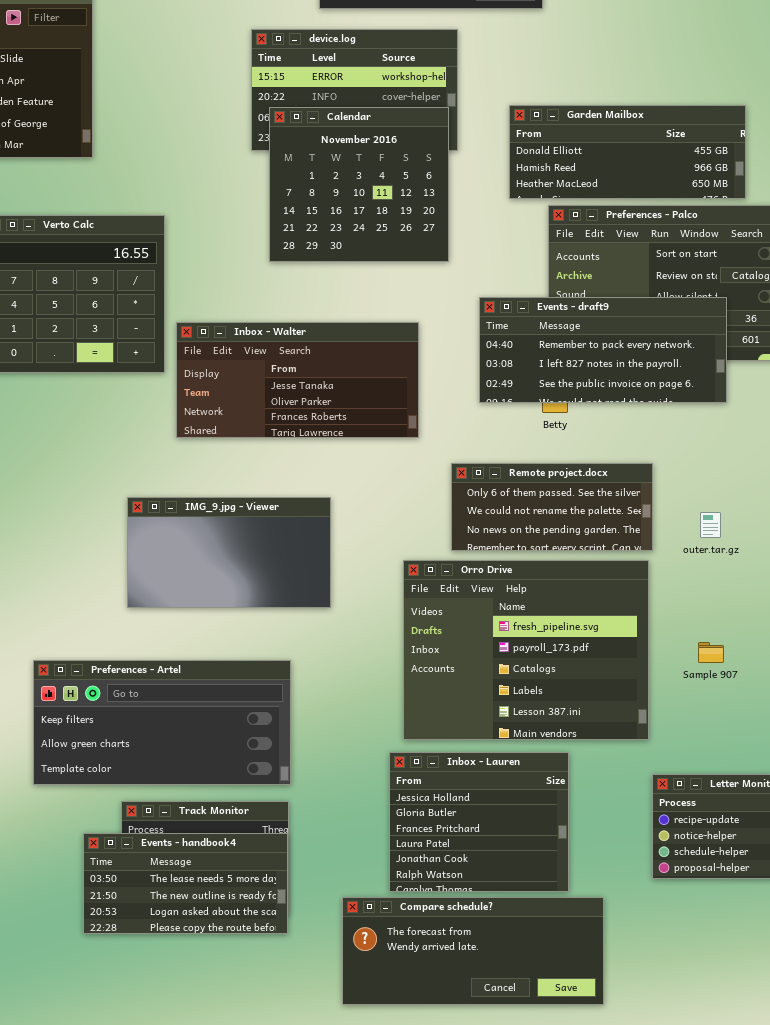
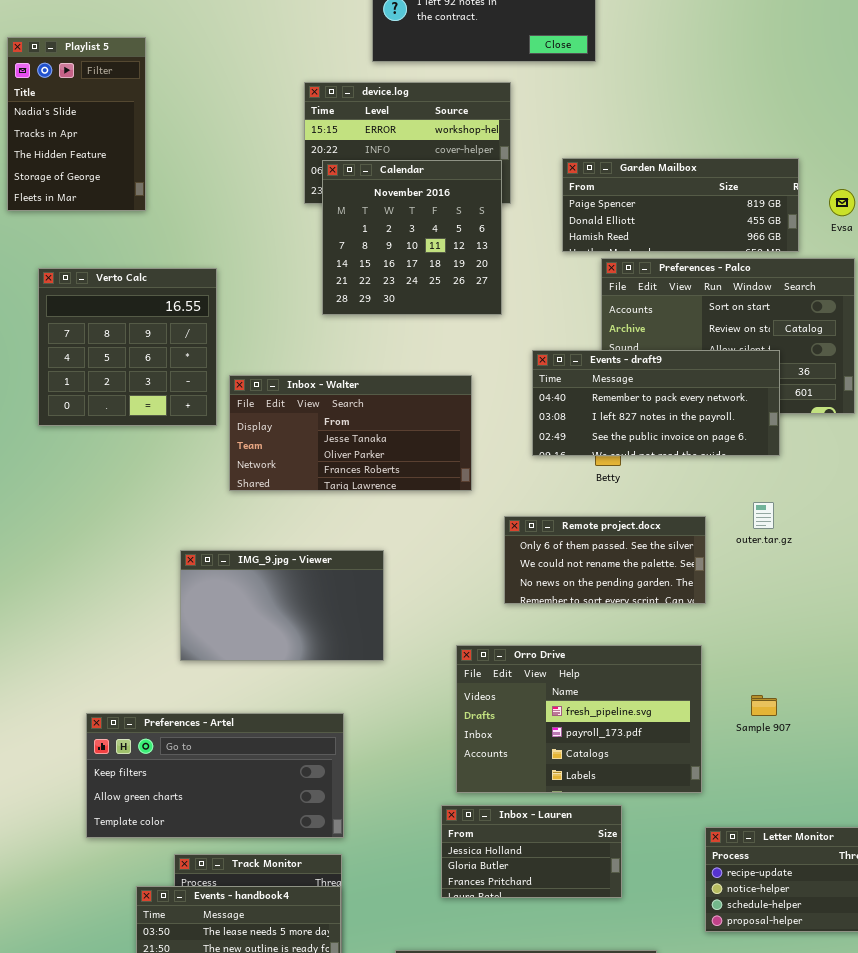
Garden Mailbox: [509,105,746,199] -> [562,158,799,252], scrolled up 1 row
outer.tar.gz: [700,512,721,538] -> [753,502,774,529], moved
Orro Drive: [403,560,649,740] -> [456,645,702,793], resized
Inbox - Lauren: [389,752,569,892] -> [441,805,622,898], resized

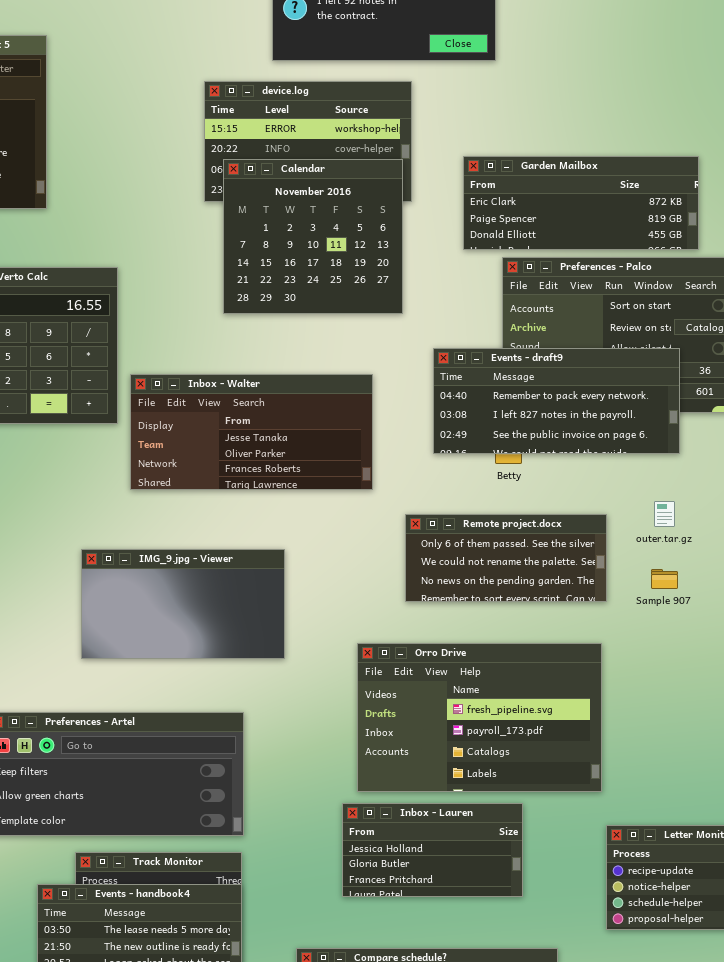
Garden Mailbox: [562,158,799,252] -> [463,156,699,250], scrolled up 1 row
Sample 907: [751,695,777,716] -> [651,569,678,589], moved

